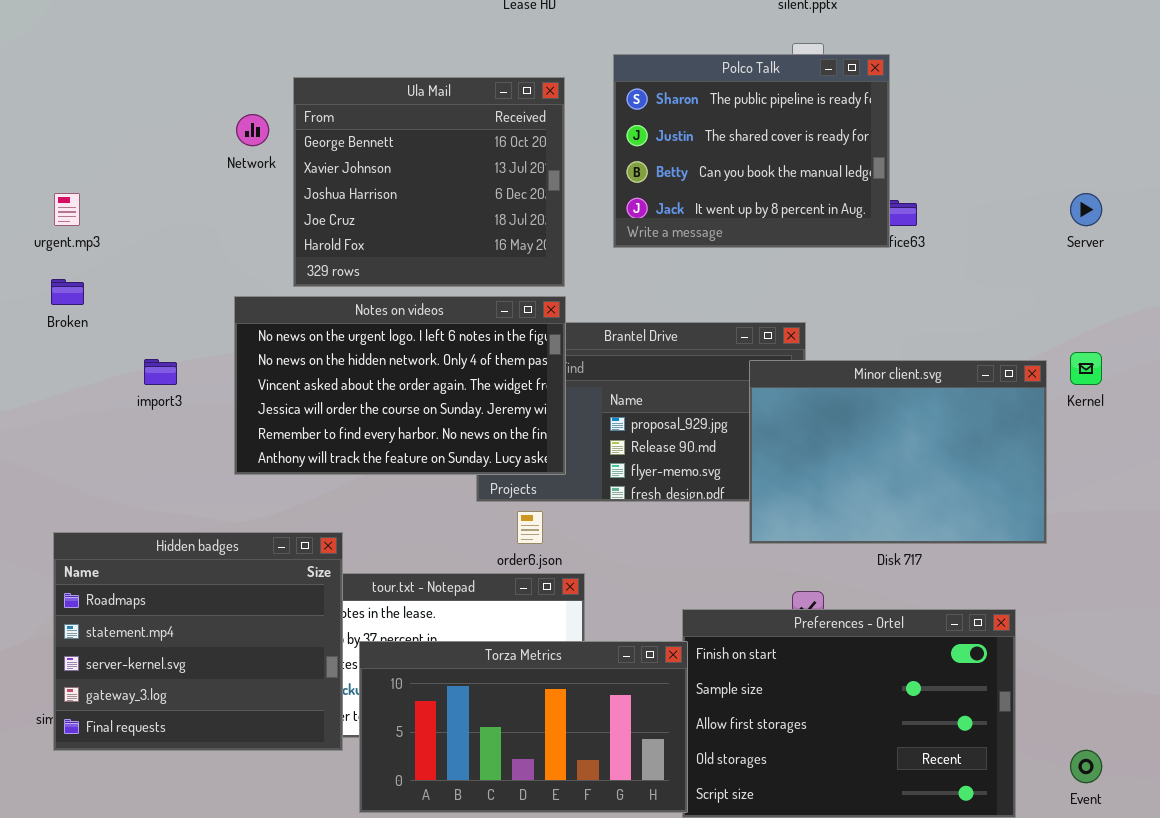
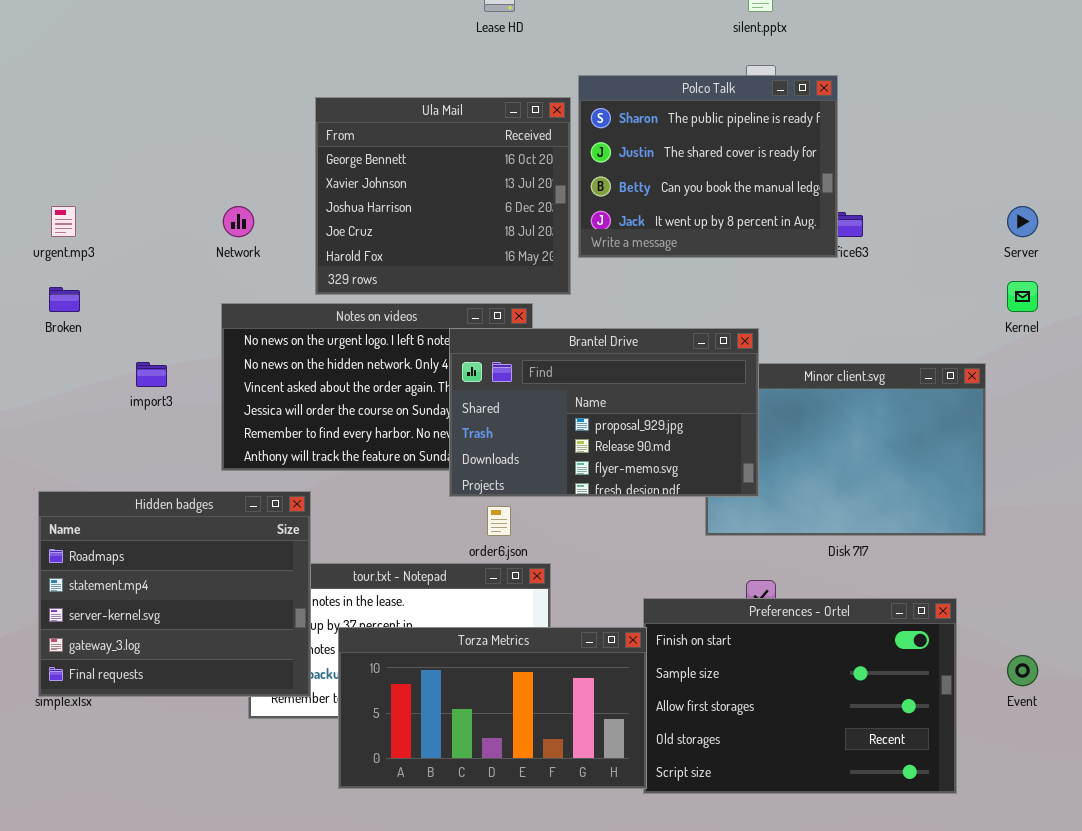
Ula Mail: [293,77,565,287] -> [315,97,571,295], moved
Network: [236,114,269,146] -> [223,206,254,237], moved
Brantel Drive: [476,322,806,502] -> [449,328,759,497], raised
Kernel: [1070,352,1102,385] -> [1007,281,1038,312], moved
Hidden badges: [53,532,343,751] -> [38,491,311,697], moved
Event: [1070,750,1102,783] -> [1007,655,1038,686], moved

